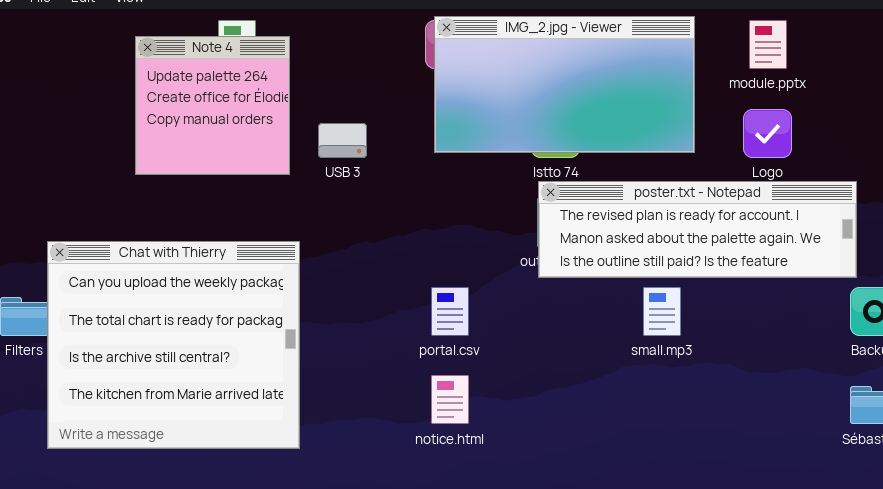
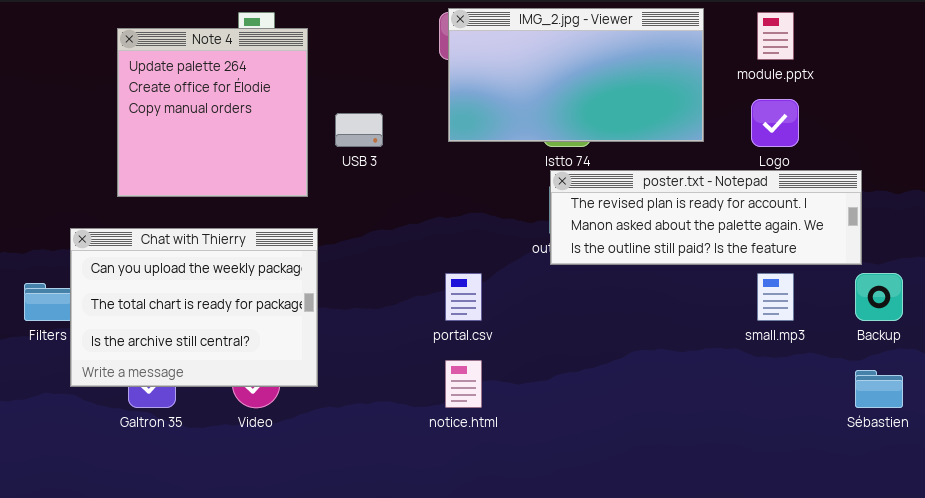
Note 4: [135,36,290,175] -> [117,28,308,197], resized
Chat with Thierry: [47,241,300,449] -> [70,228,318,387], resized
small.mp3: [643,287,681,336] -> [757,273,794,321], moved

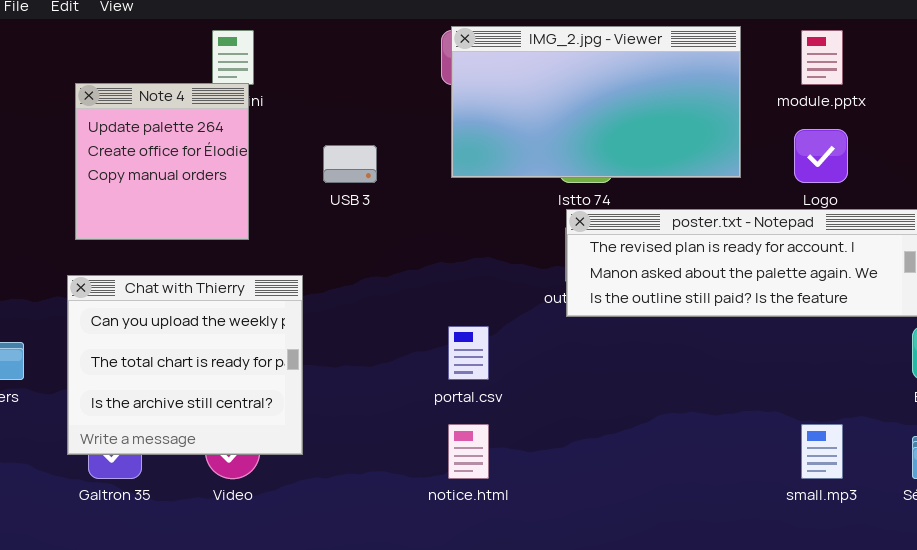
Note 4: [117,28,308,197] -> [75,83,249,240], resized
Chat with Thierry: [70,228,318,387] -> [67,275,303,455], resized
small.mp3: [757,273,794,321] -> [801,424,843,479], moved

